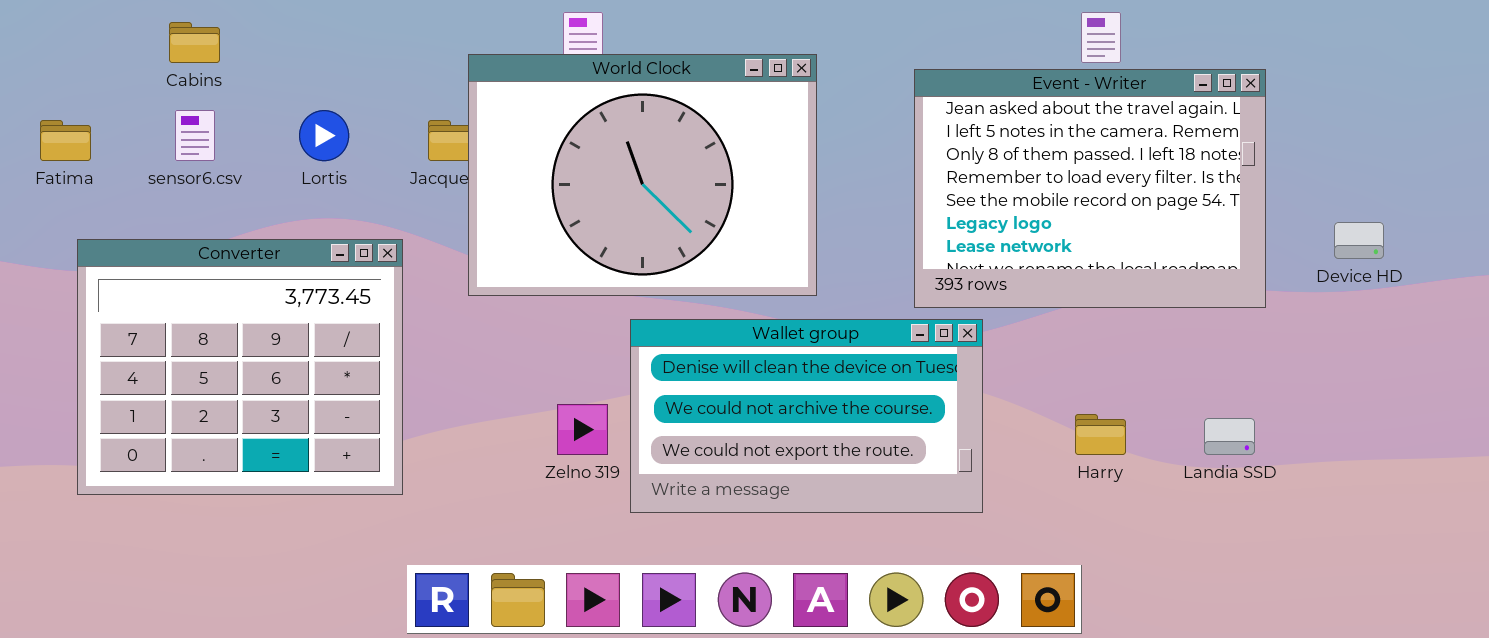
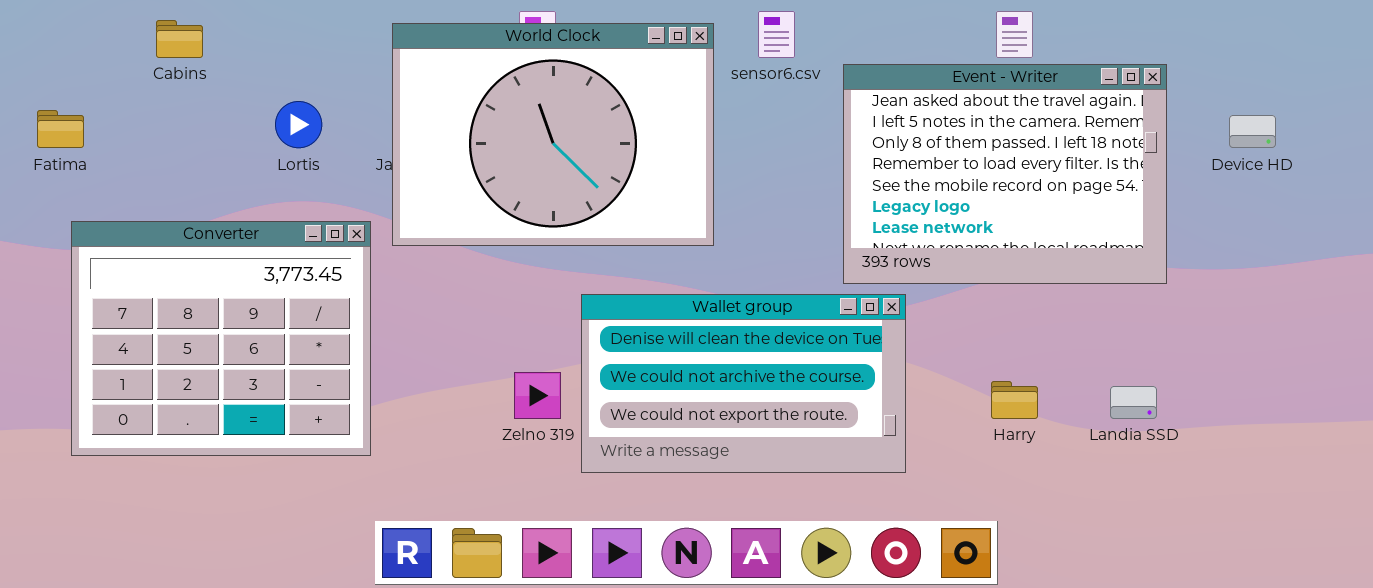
World Clock: [468,54,817,296] -> [392,23,714,246], moved
sensor6.csv: [175,110,215,161] -> [758,11,795,58], moved
Device HD: [1334,222,1384,259] -> [1229,115,1276,148], moved

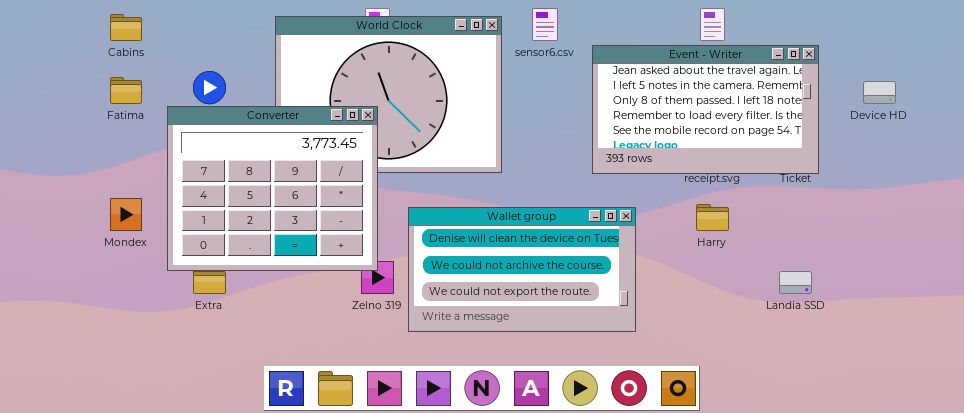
Event - Writer: [843,64,1167,284] -> [592,45,819,174], resized
Fatima: [37,110,84,148] -> [110,77,142,104], moved
Converter: [71,221,371,456] -> [167,106,378,271], moved
Harry: [991,381,1038,419] -> [696,204,729,231], moved

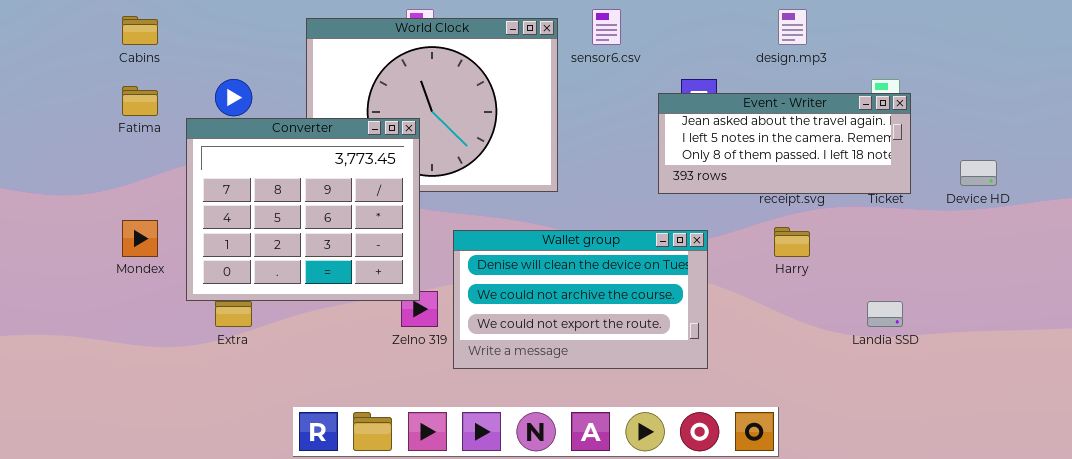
Event - Writer: [592,45,819,174] -> [658,93,911,194], resized
Device HD: [863,81,896,104] -> [960,160,997,186], moved

